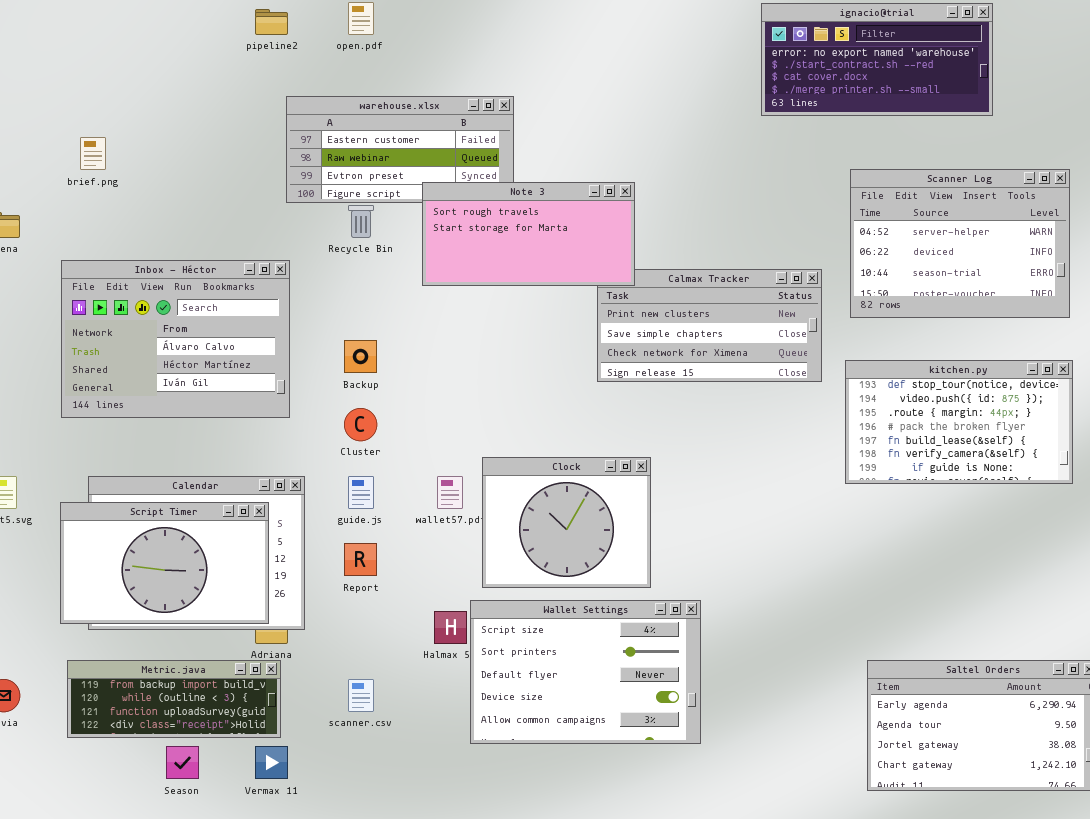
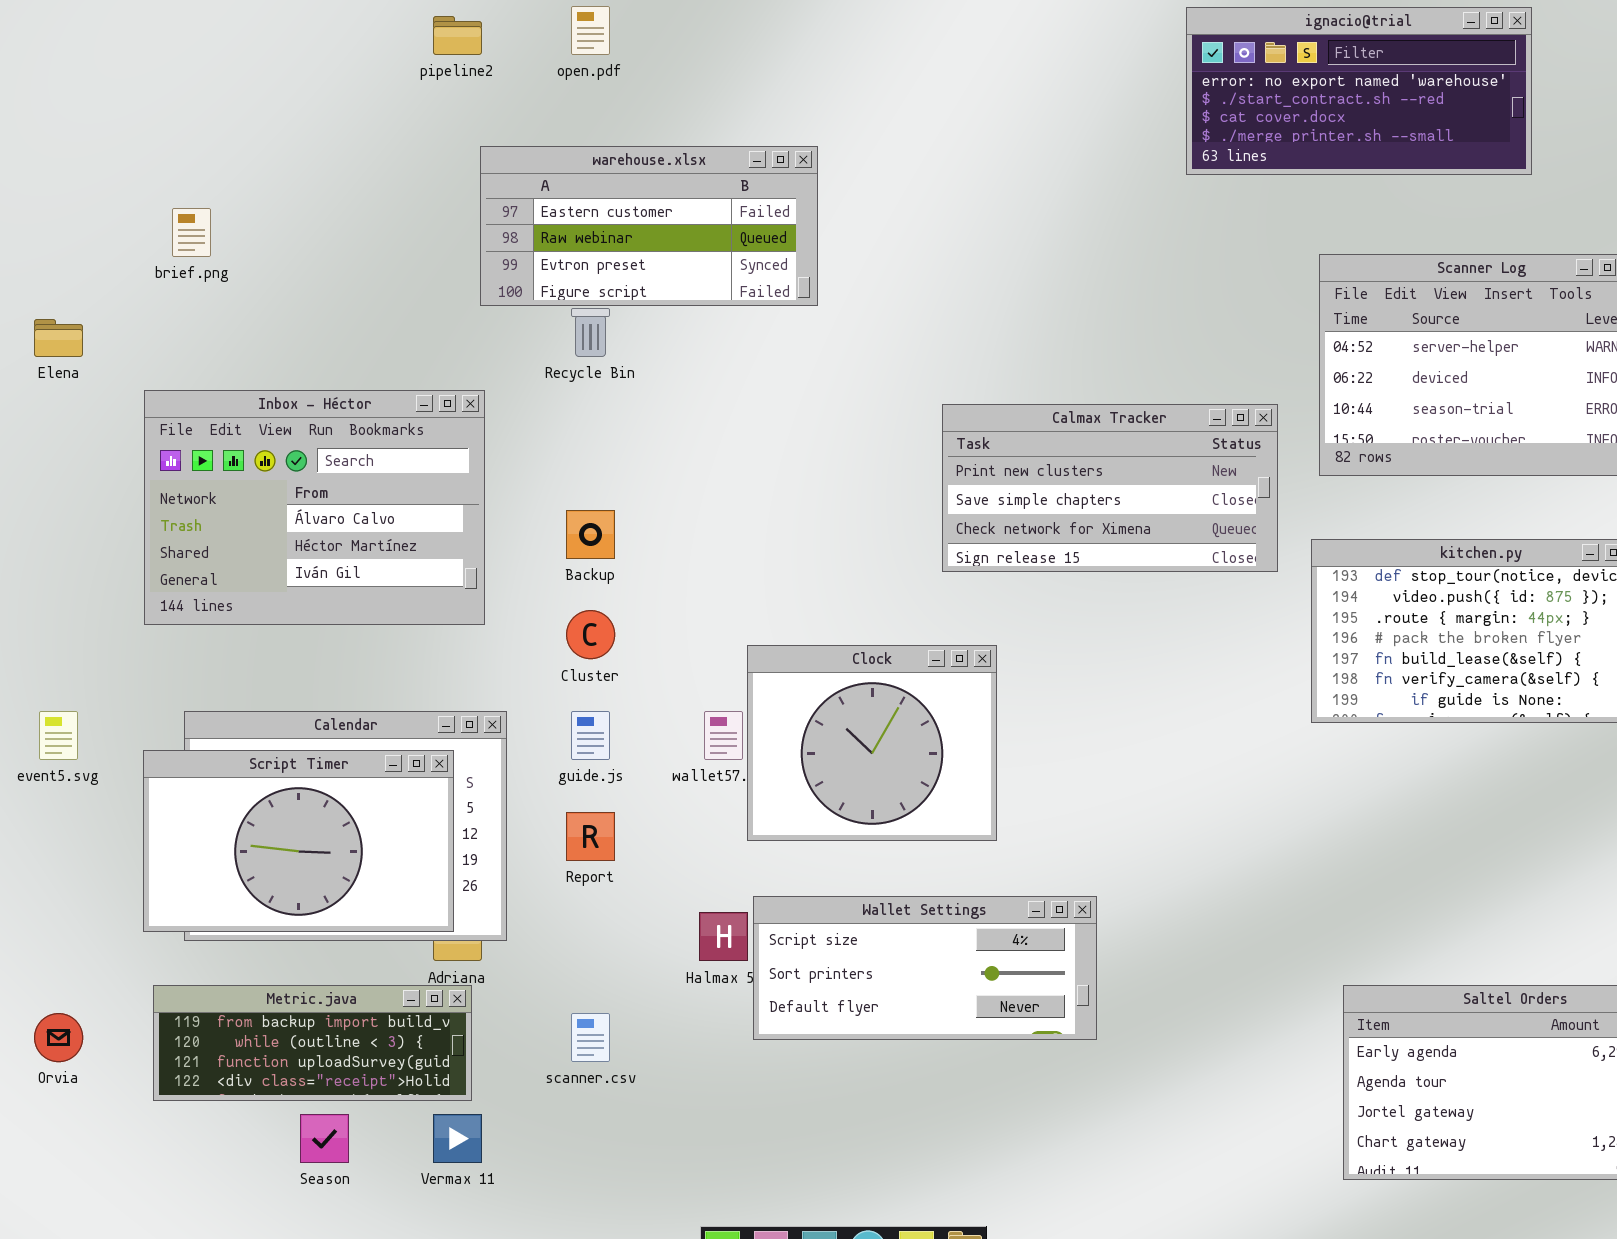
Note 3: [422,182,635,286] -> none, closed
Clock: [482,457,651,588] -> [747,645,997,841], moved
Wallet Settings: [470,600,701,744] -> [753,896,1097,1040], resized

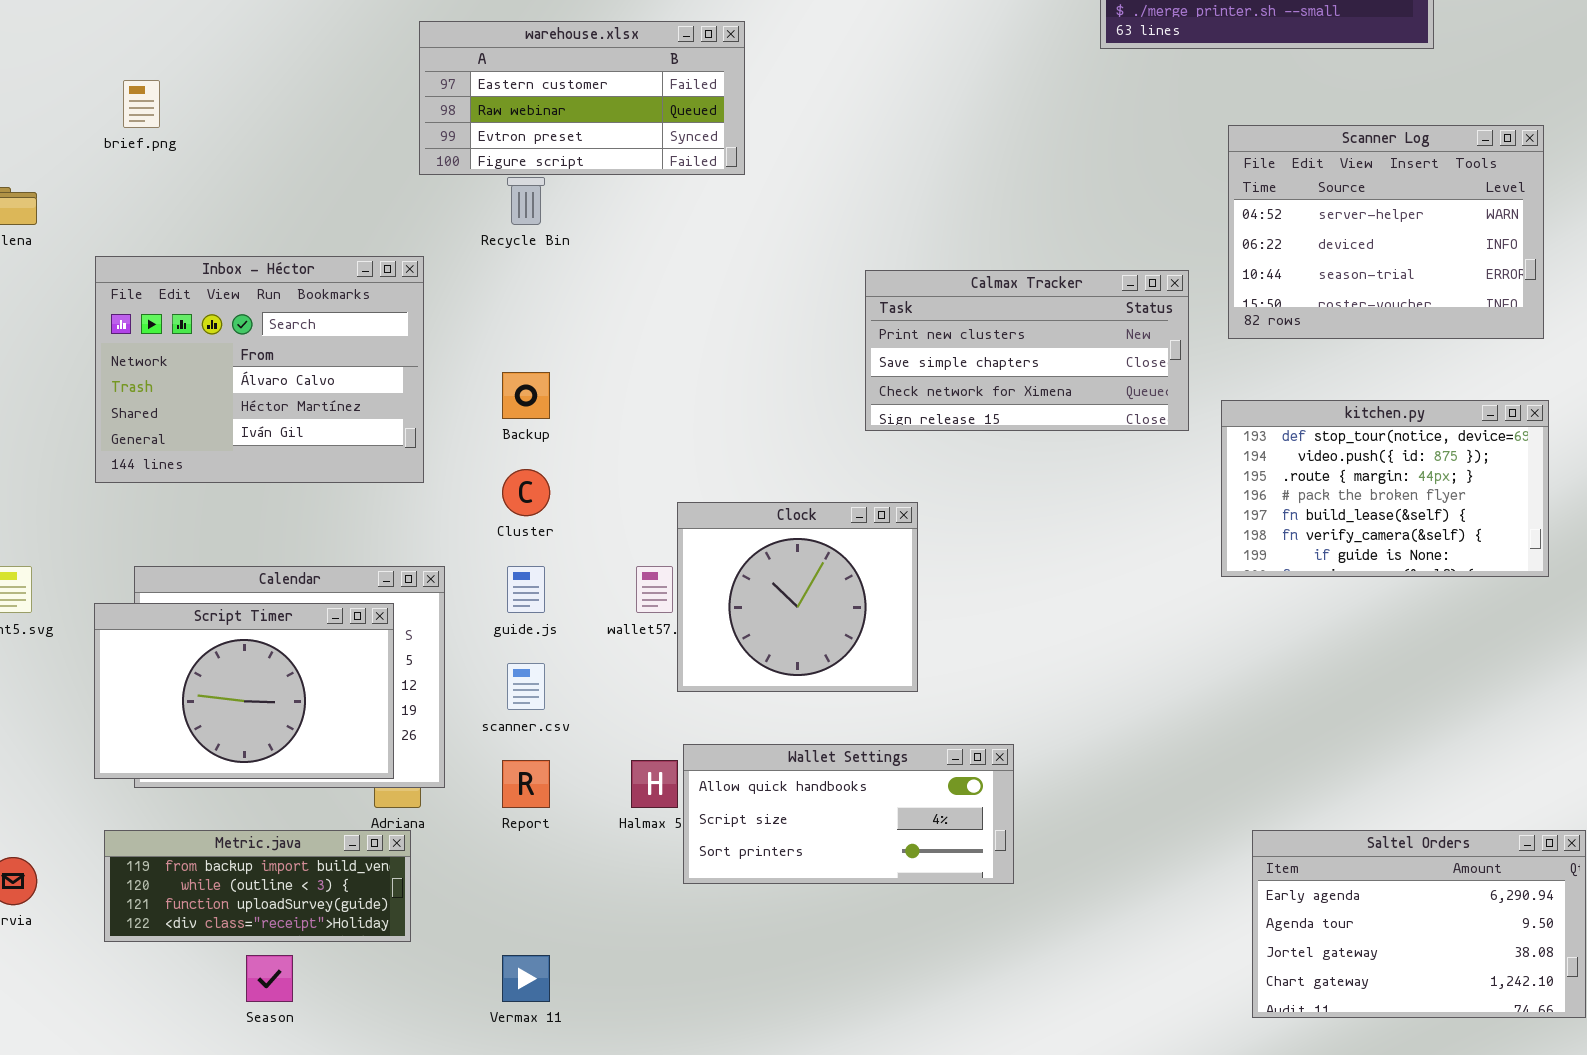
Report: [566,812,615,861] -> [502,760,550,808], moved
Wallet Settings: [753,896,1097,1040] -> [683,744,1014,884], scrolled up 1 row
scanner.csv: [571,1013,610,1062] -> [507,663,545,710], moved
Vermax 11: [433,1114,482,1163] -> [502,955,550,1002], moved

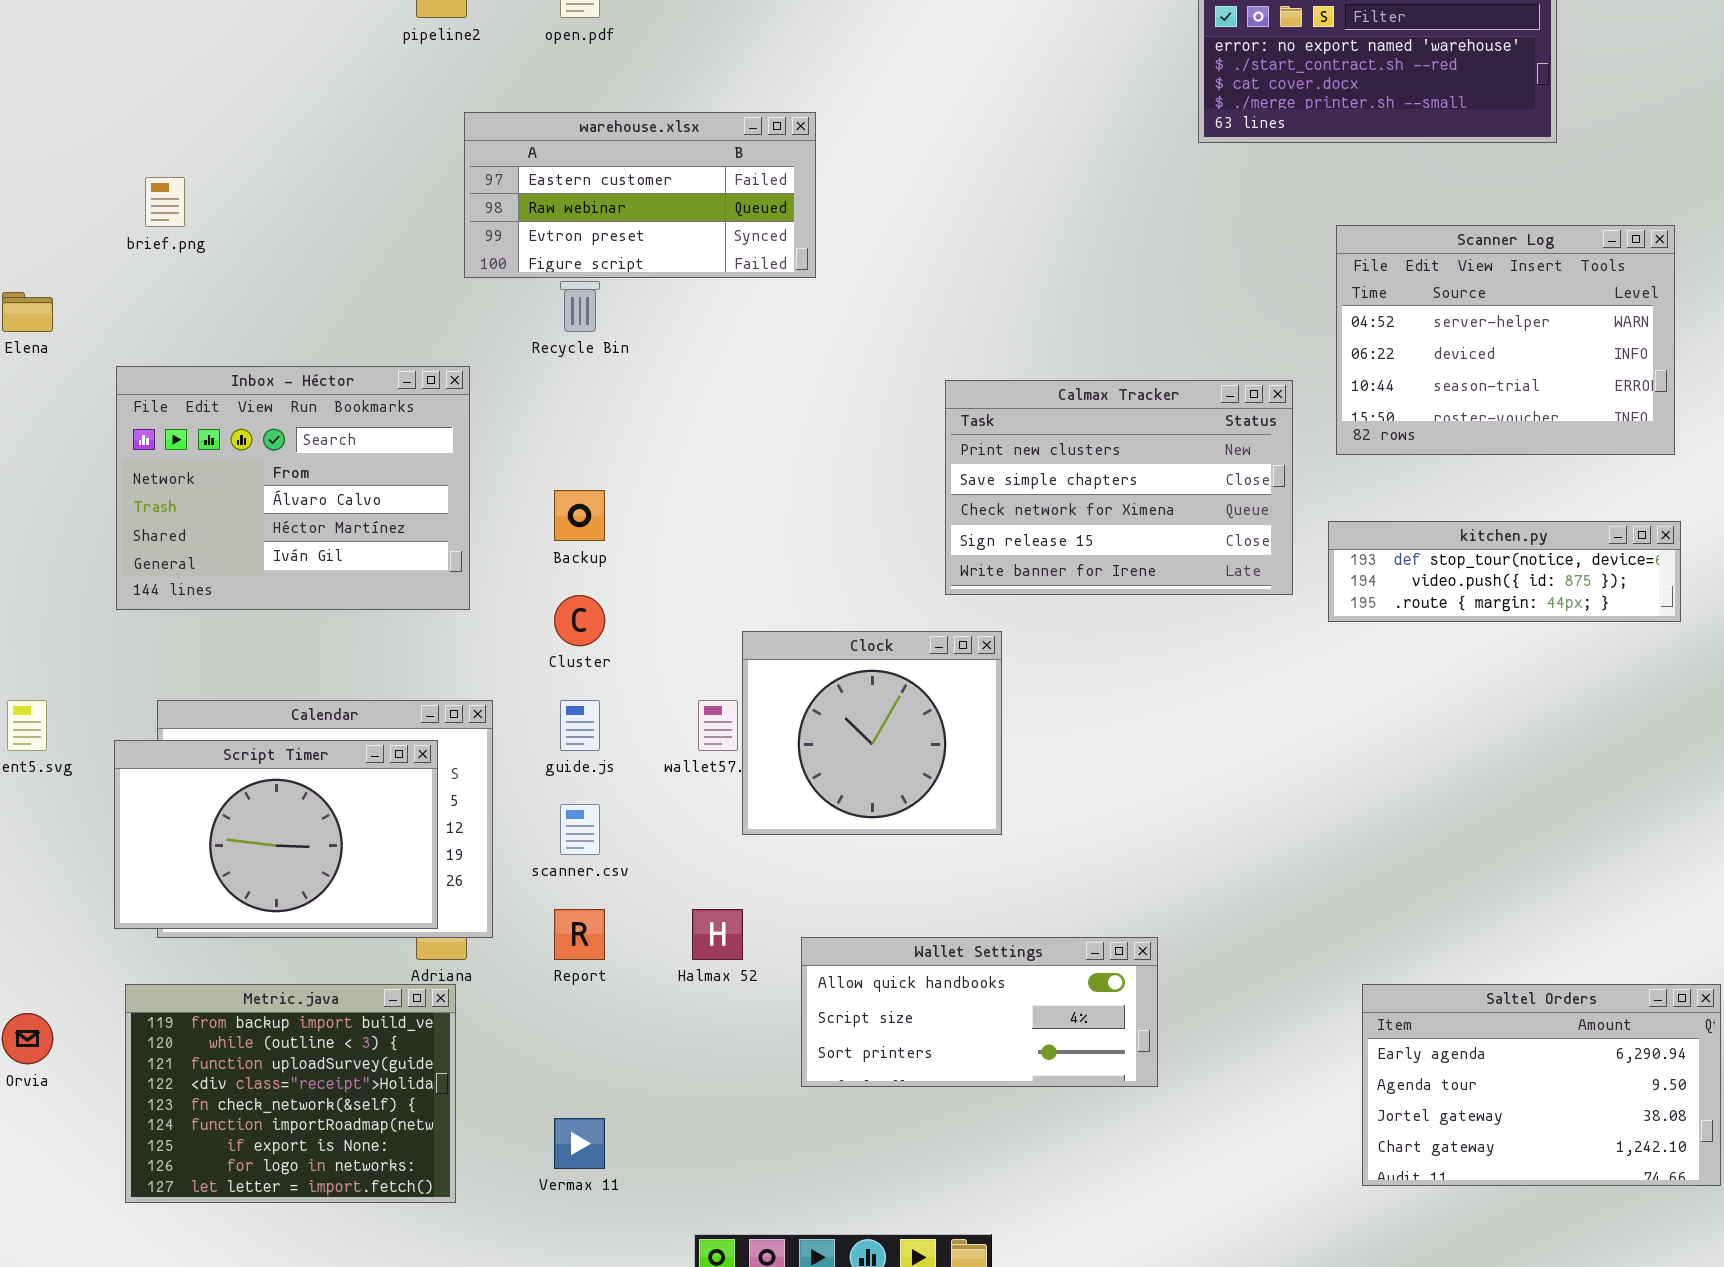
Calmax Tracker: [865,270,1189,431] -> [945,380,1293,595], resized
kitchen.py: [1221,400,1549,577] -> [1328,521,1681,622], resized
Wallet Settings: [683,744,1014,884] -> [801,937,1158,1087], moved
Metric.java: [104,830,411,942] -> [125,984,456,1203], resized

